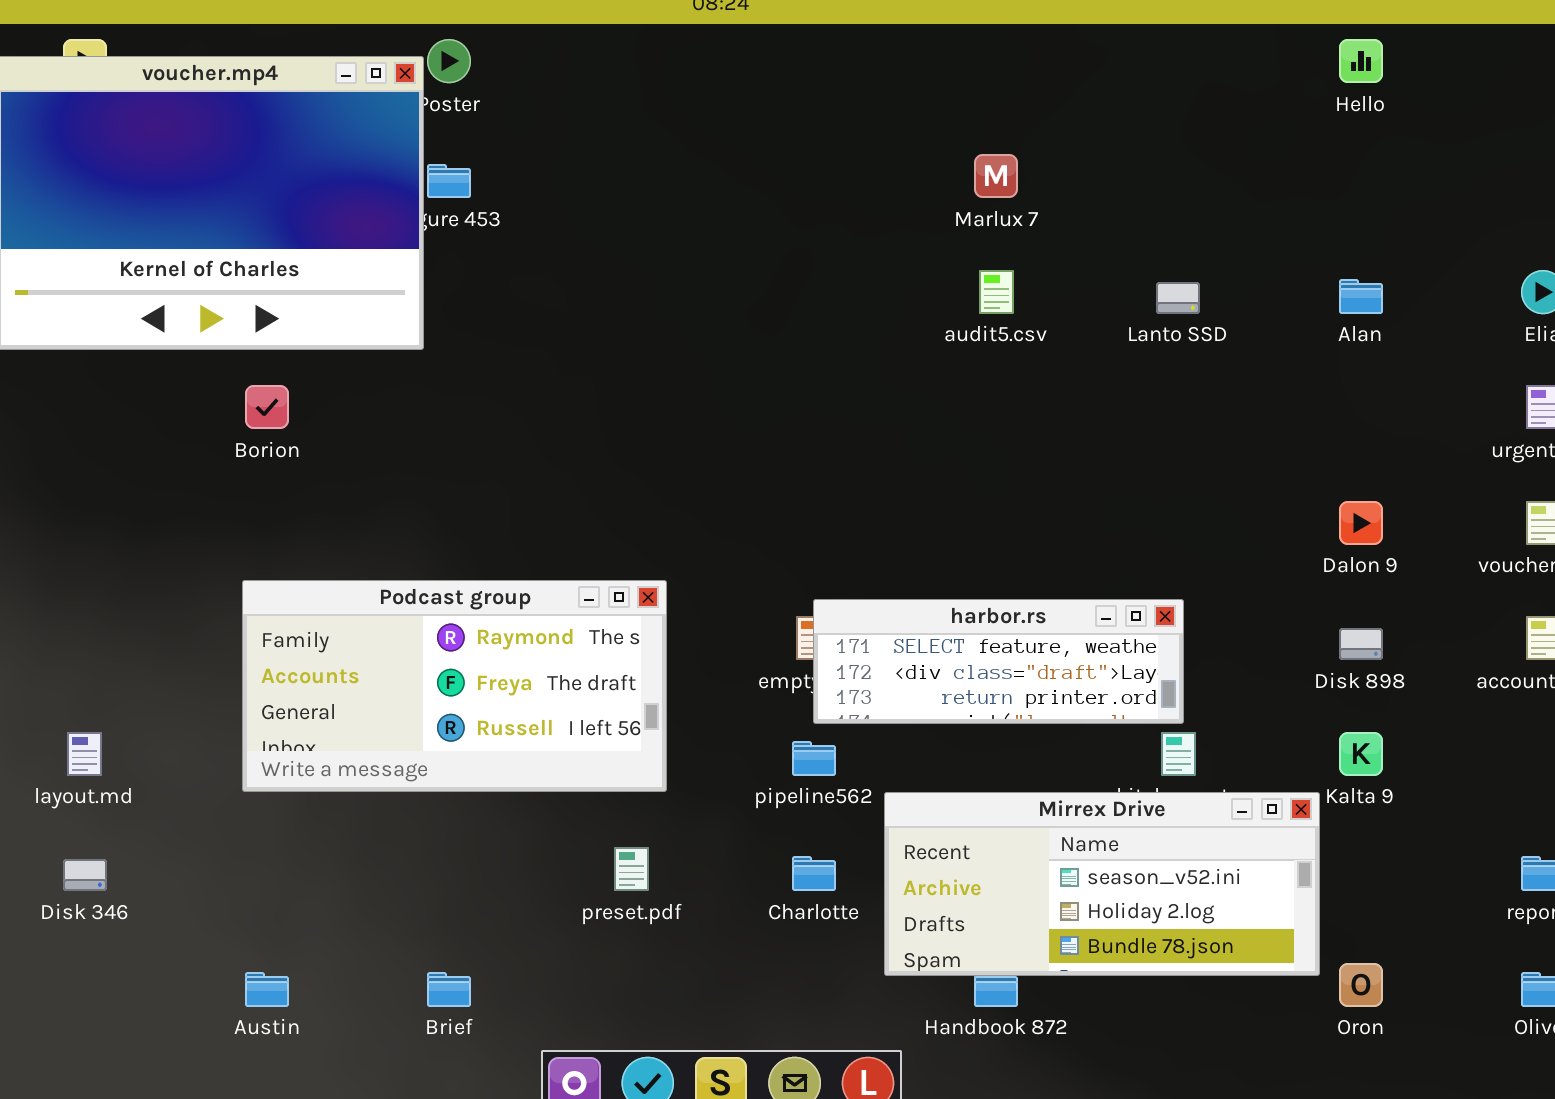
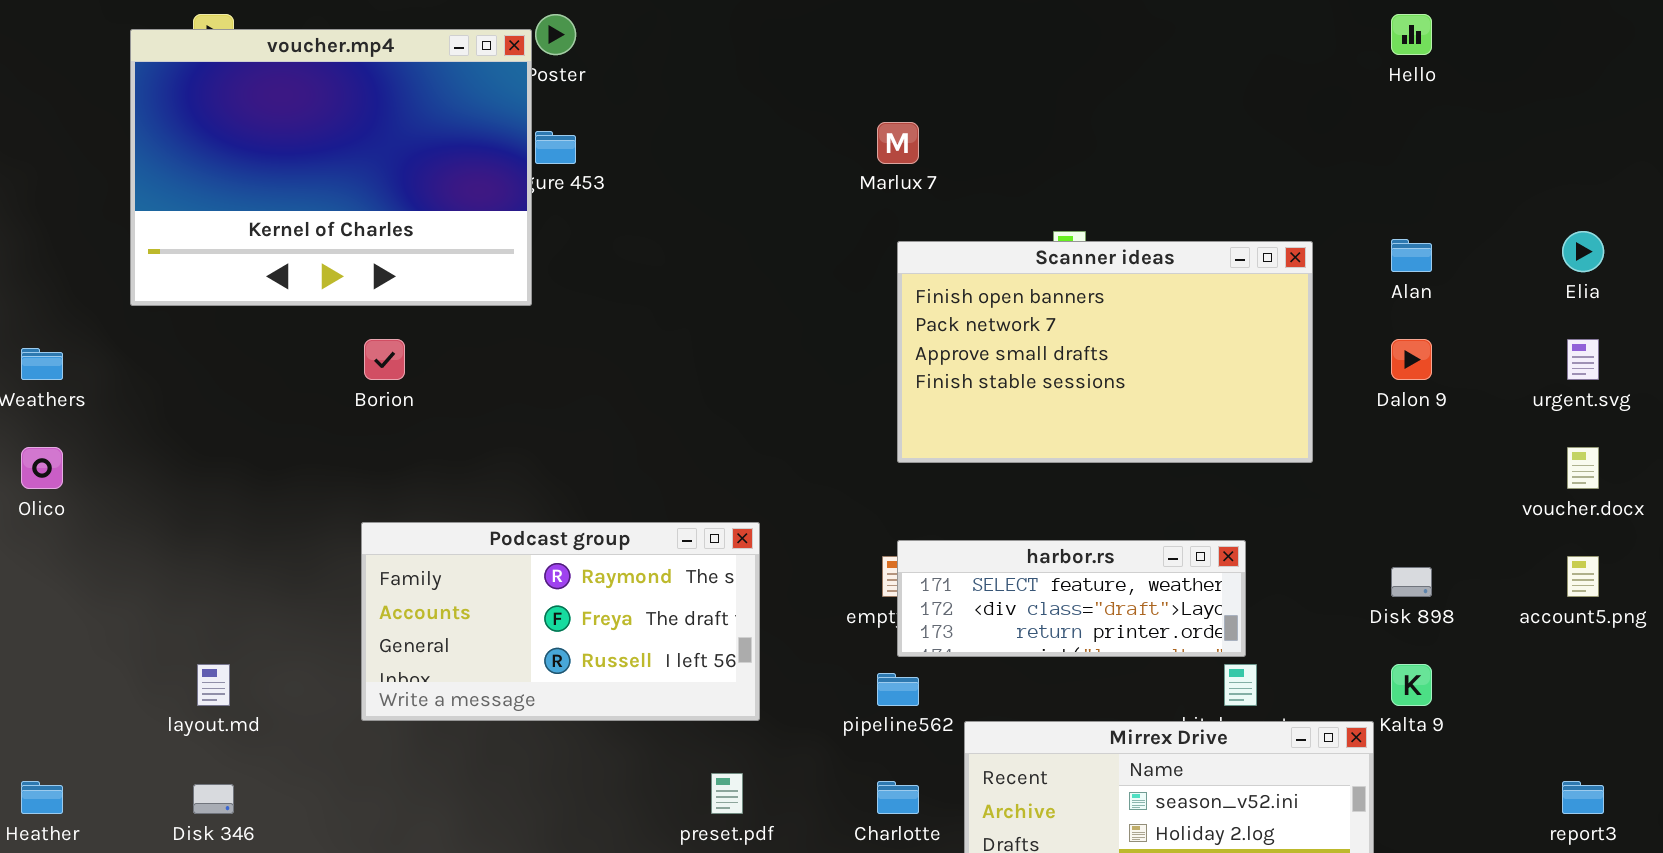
Marlux 7: [974,154,1018,198] -> [877,122,919,164], moved
Scanner ideas: none -> [897,241,1313,463], opened
Dalon 9: [1339,501,1383,545] -> [1391,339,1432,380], moved

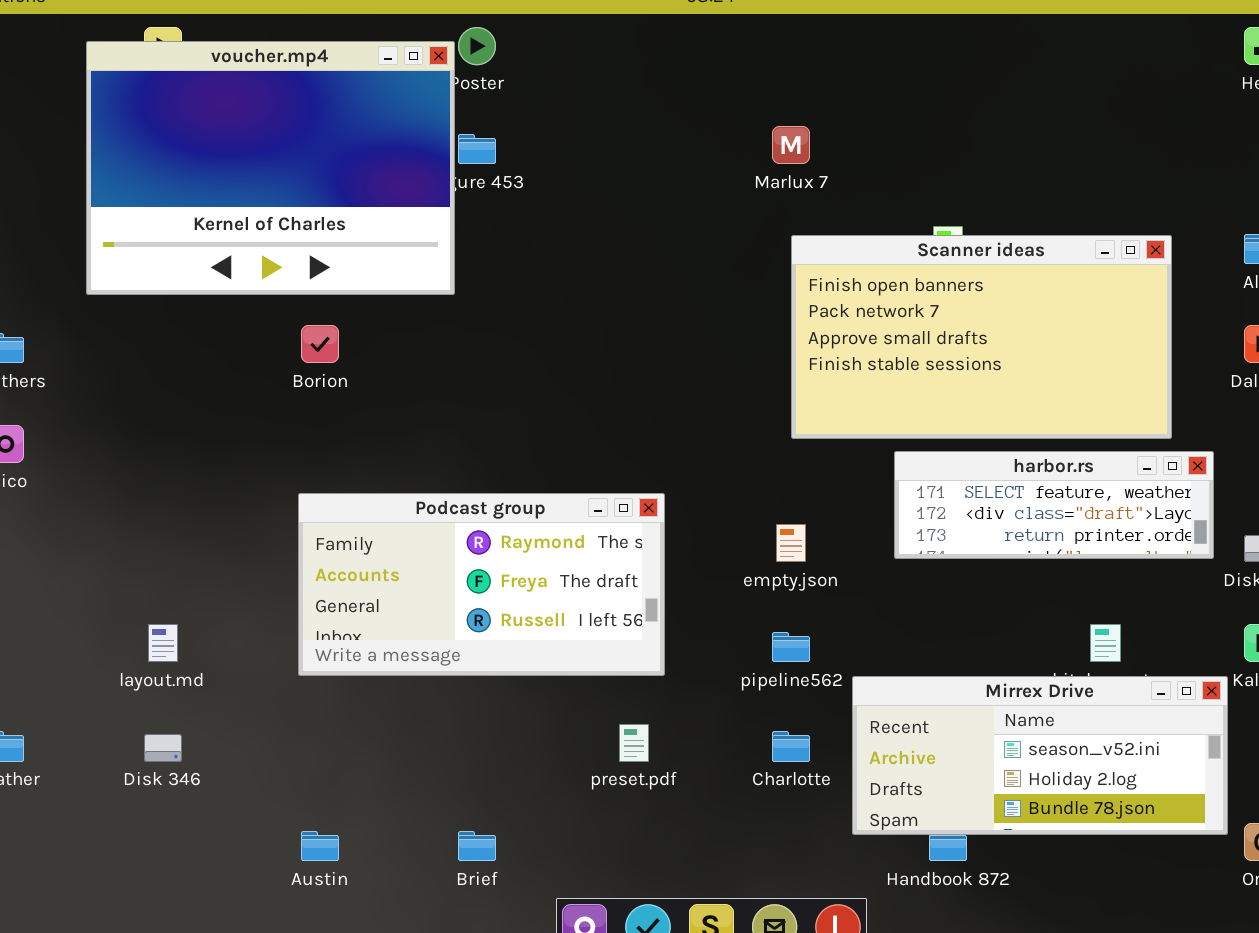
harbor.rs: [897,540,1246,657] -> [894,451,1214,559], moved

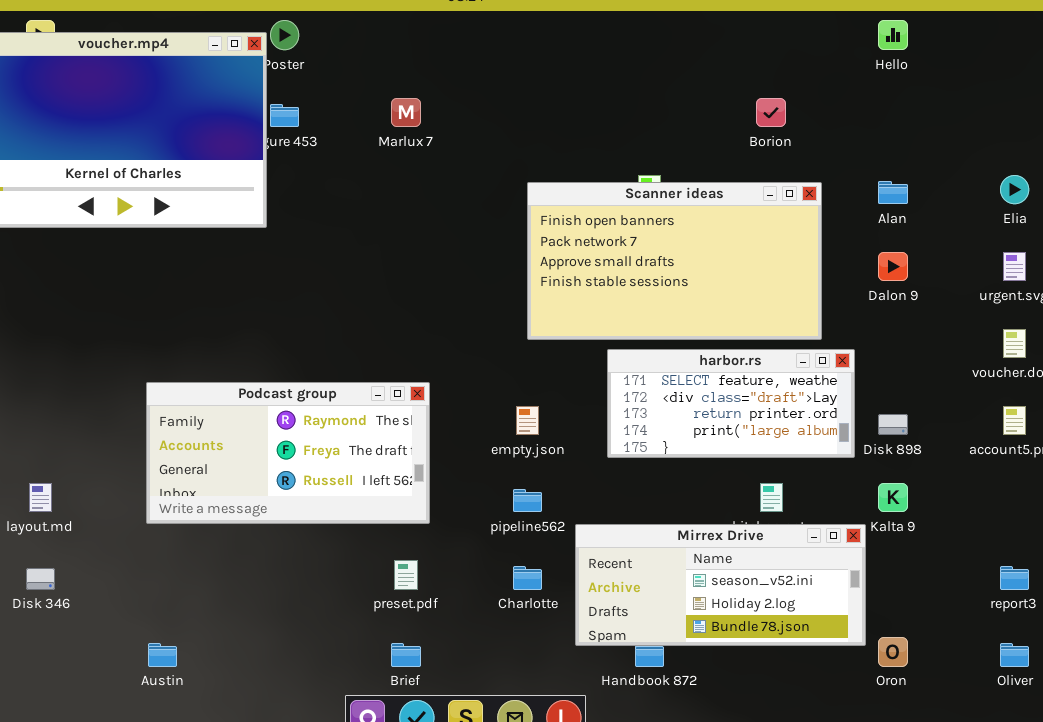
Marlux 7: [772,126,810,164] -> [391,98,421,127], moved
Borion: [301,325,339,363] -> [756,98,786,127], moved
harbor.rs: [894,451,1214,559] -> [607,349,855,458], resized
Brief: [458,831,496,861] -> [391,643,421,667], moved

